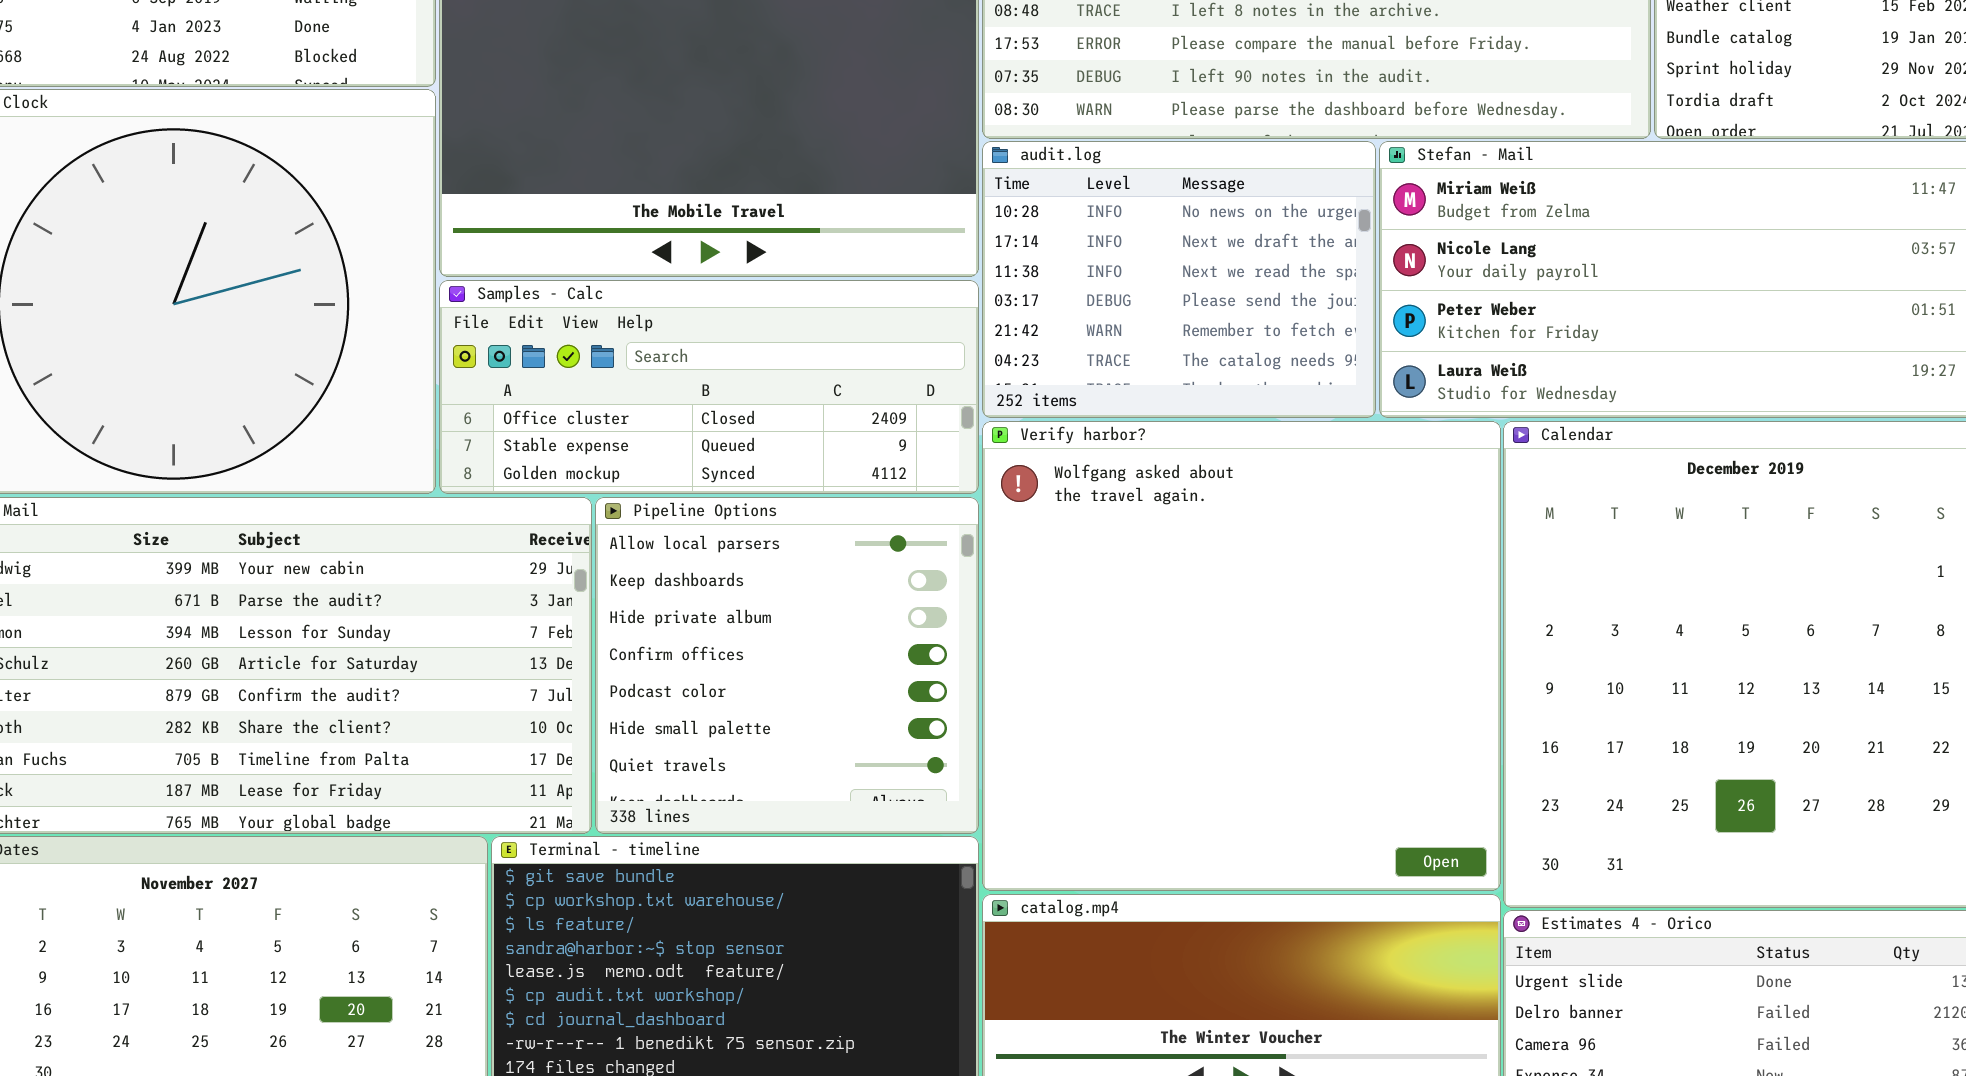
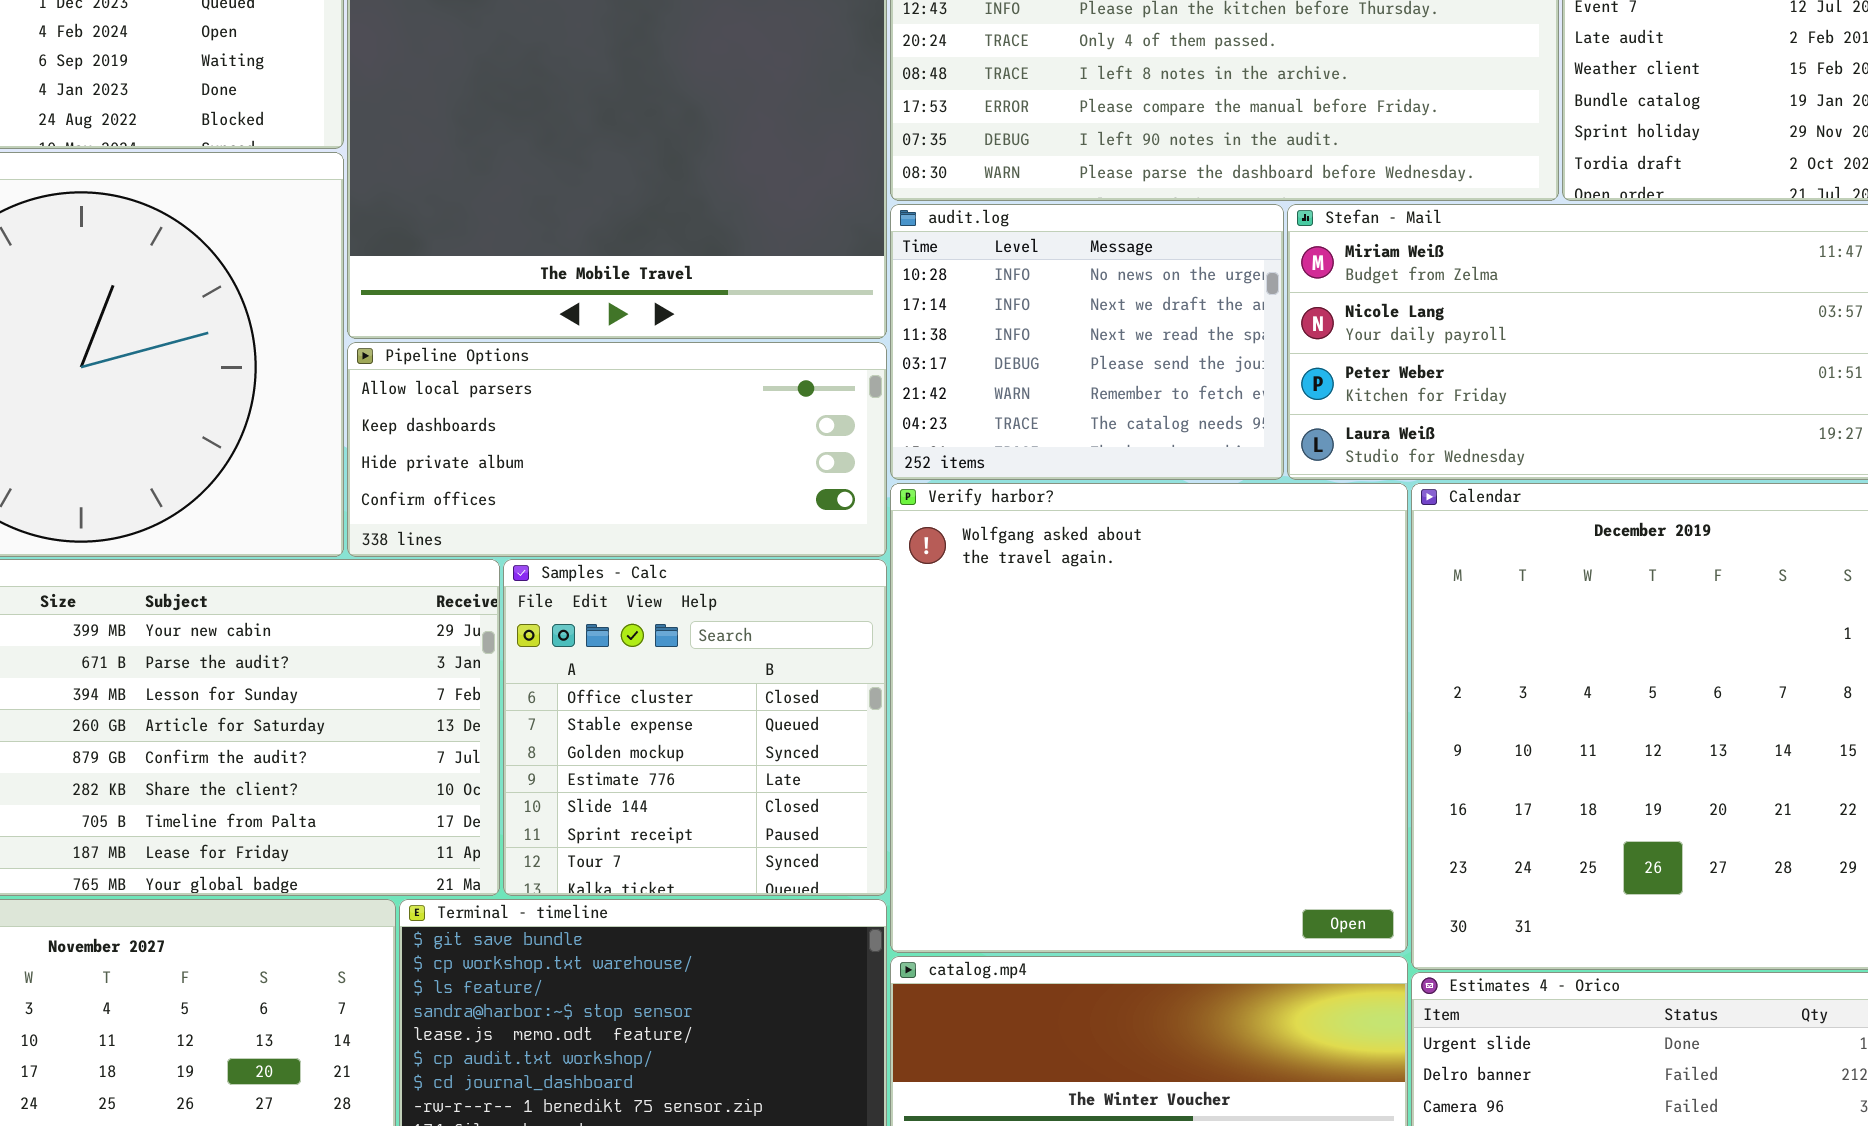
Samples - Calc: [439,280,979,494] -> [503,559,887,896], moved, resized
Pipeline Options: [595,497,979,834] -> [347,342,887,557], moved, resized

